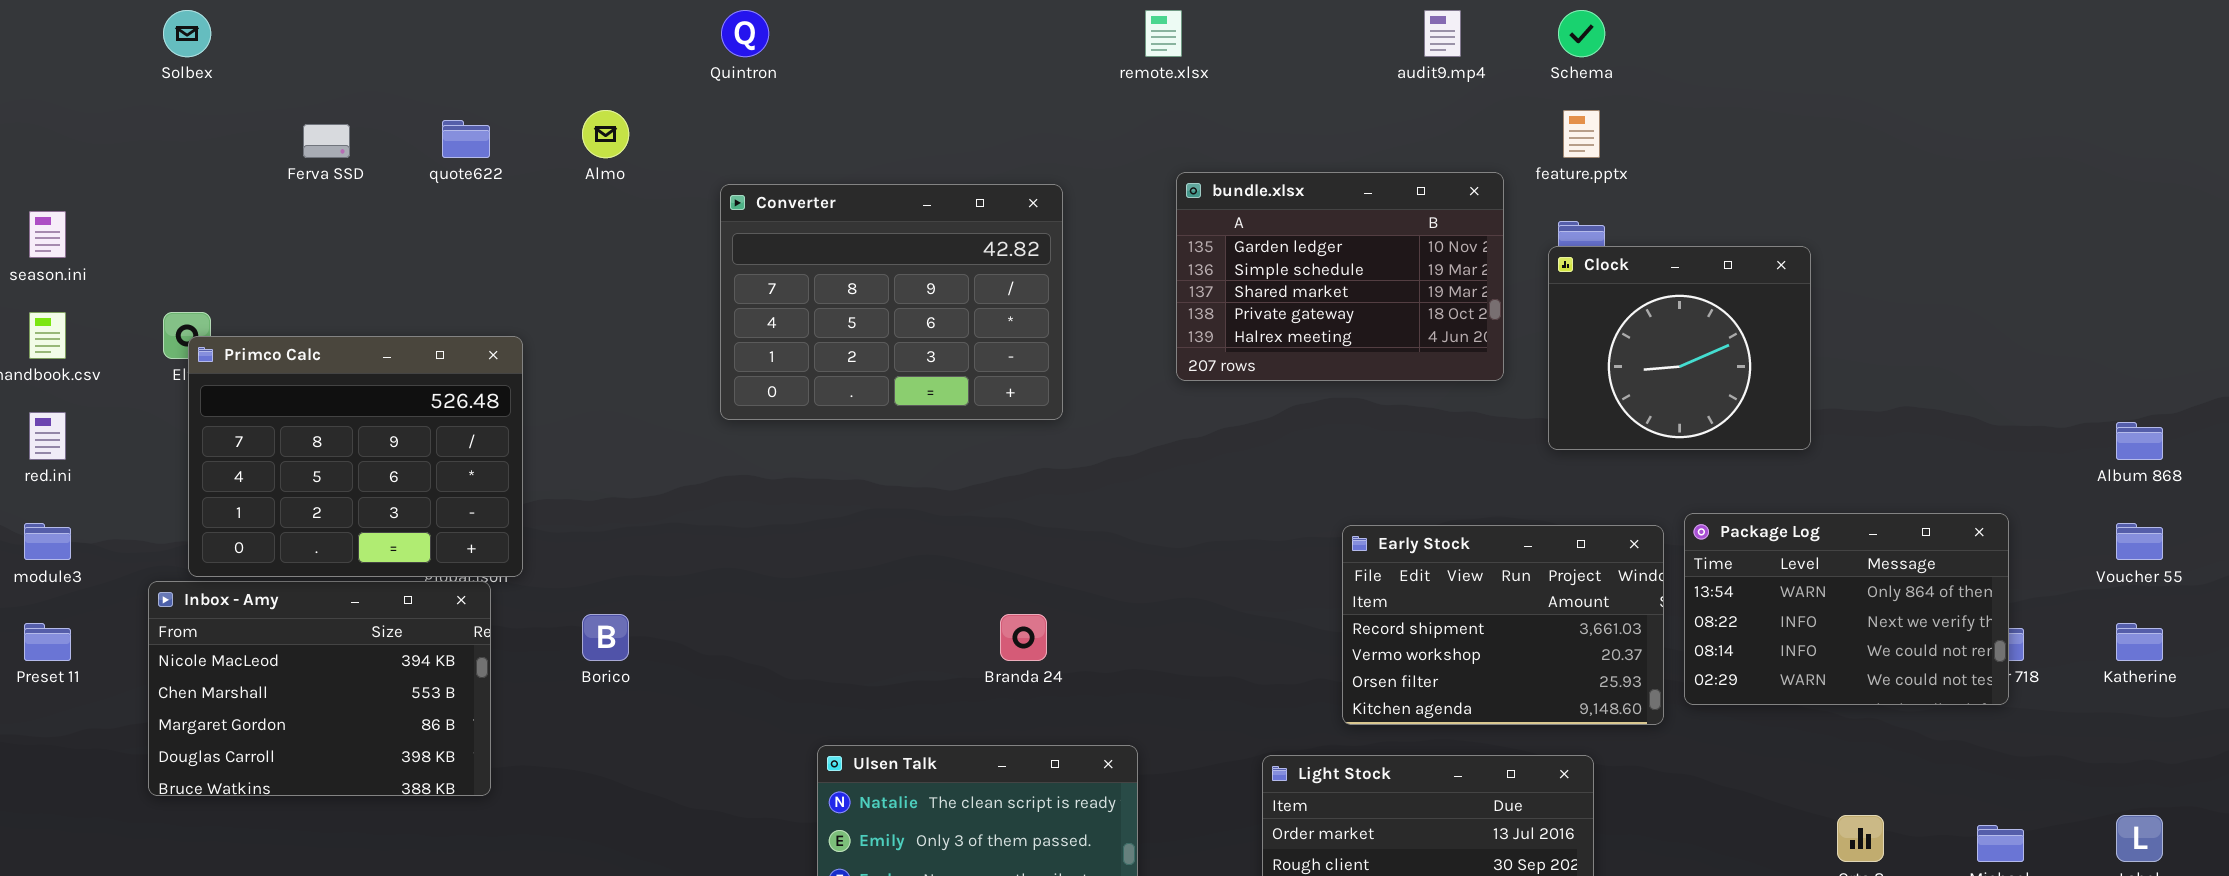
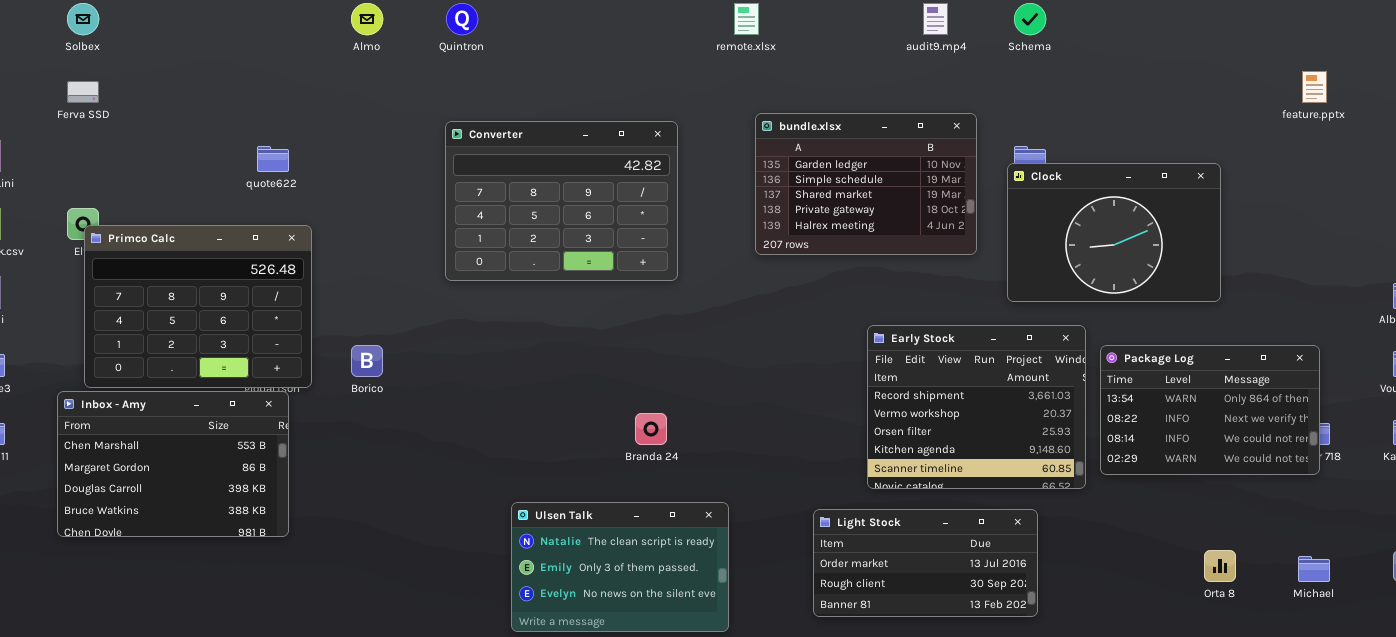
Almo: [582,110,629,158] -> [351,3,383,35], moved
feature.pptx: [1563,110,1600,158] -> [1302,71,1327,103], moved
quote622: [442,120,490,158] -> [257,146,289,172], moved
Ferva SSD: [303,124,350,158] -> [67,81,99,103], moved
Clock: [1548,246,1811,450] -> [1007,163,1221,302], resized
Early Stock: [1342,525,1664,725] -> [867,325,1086,489], resized
Inbox - Amy: [148,581,491,796] -> [57,391,289,537], scrolled down 1 row
Borico: [582,614,629,661] -> [351,345,383,377], moved

